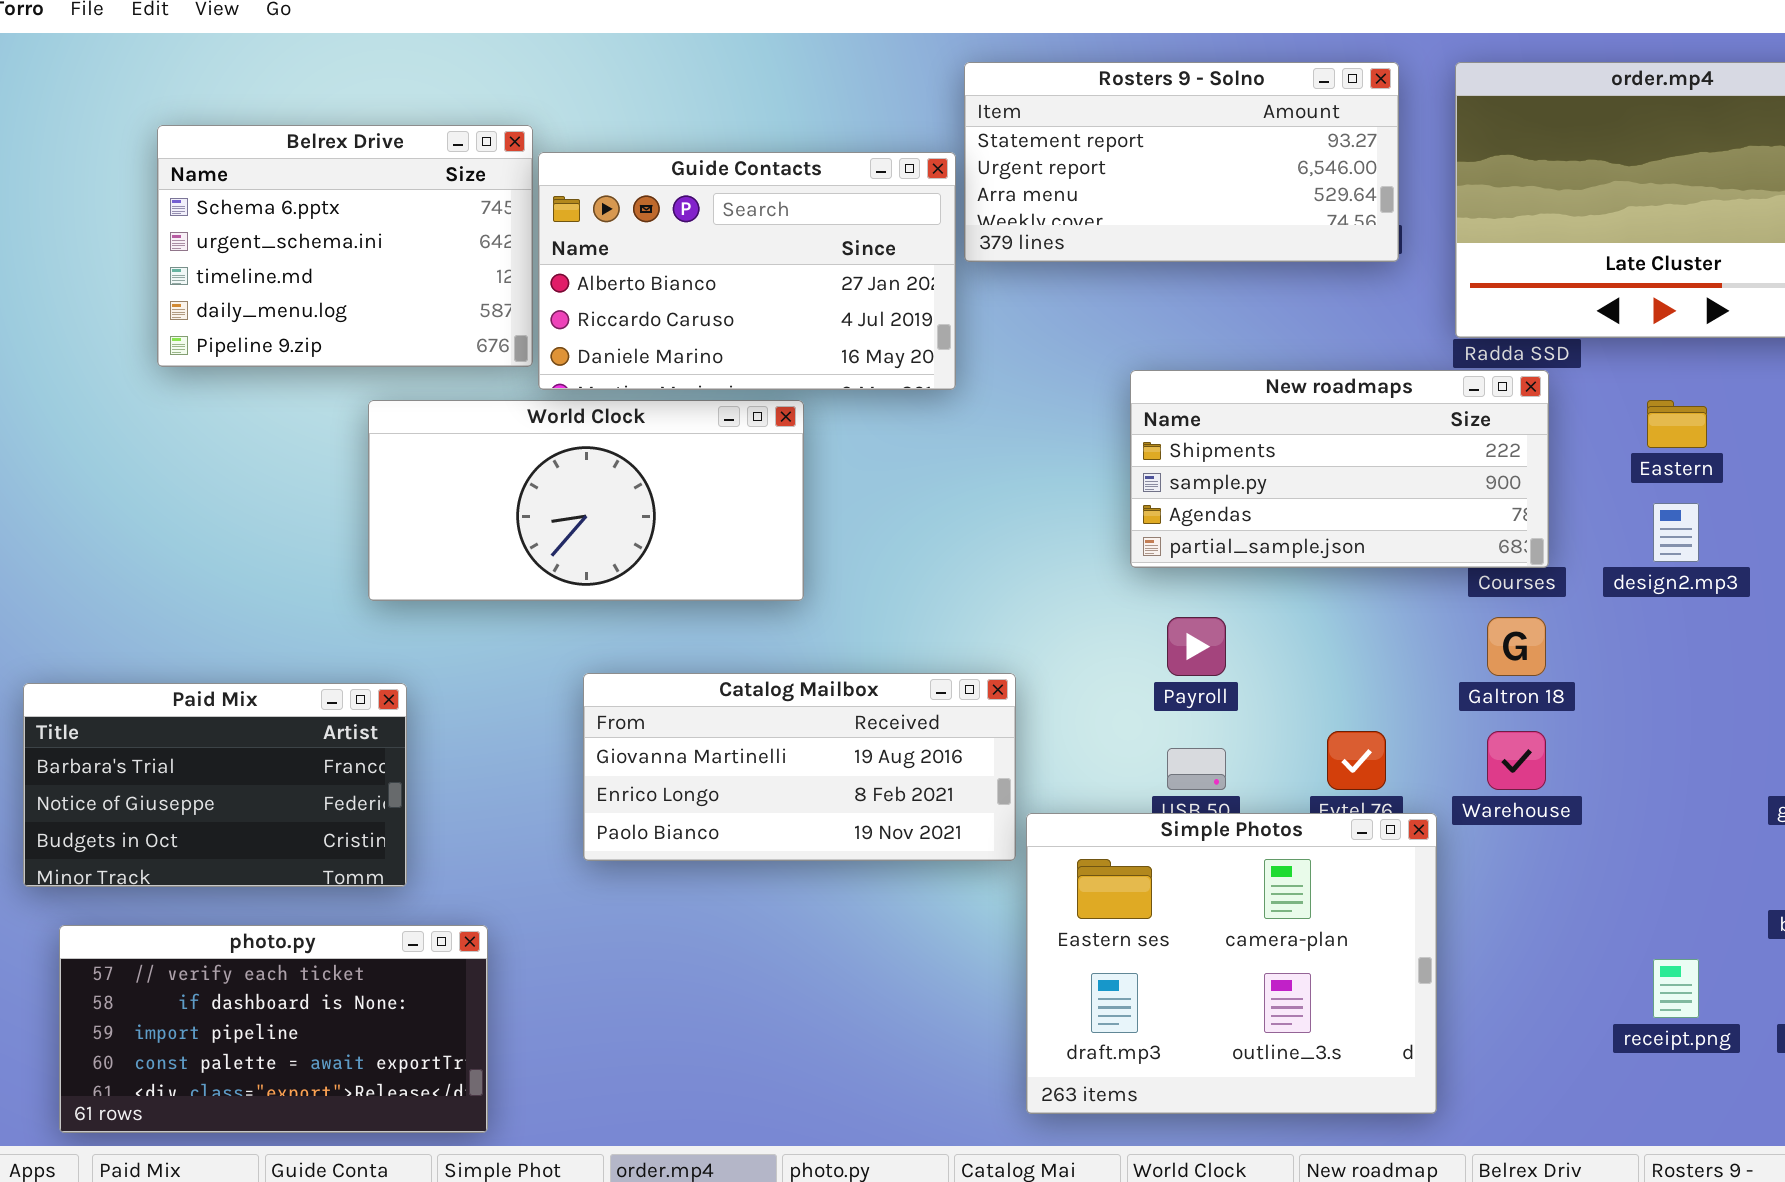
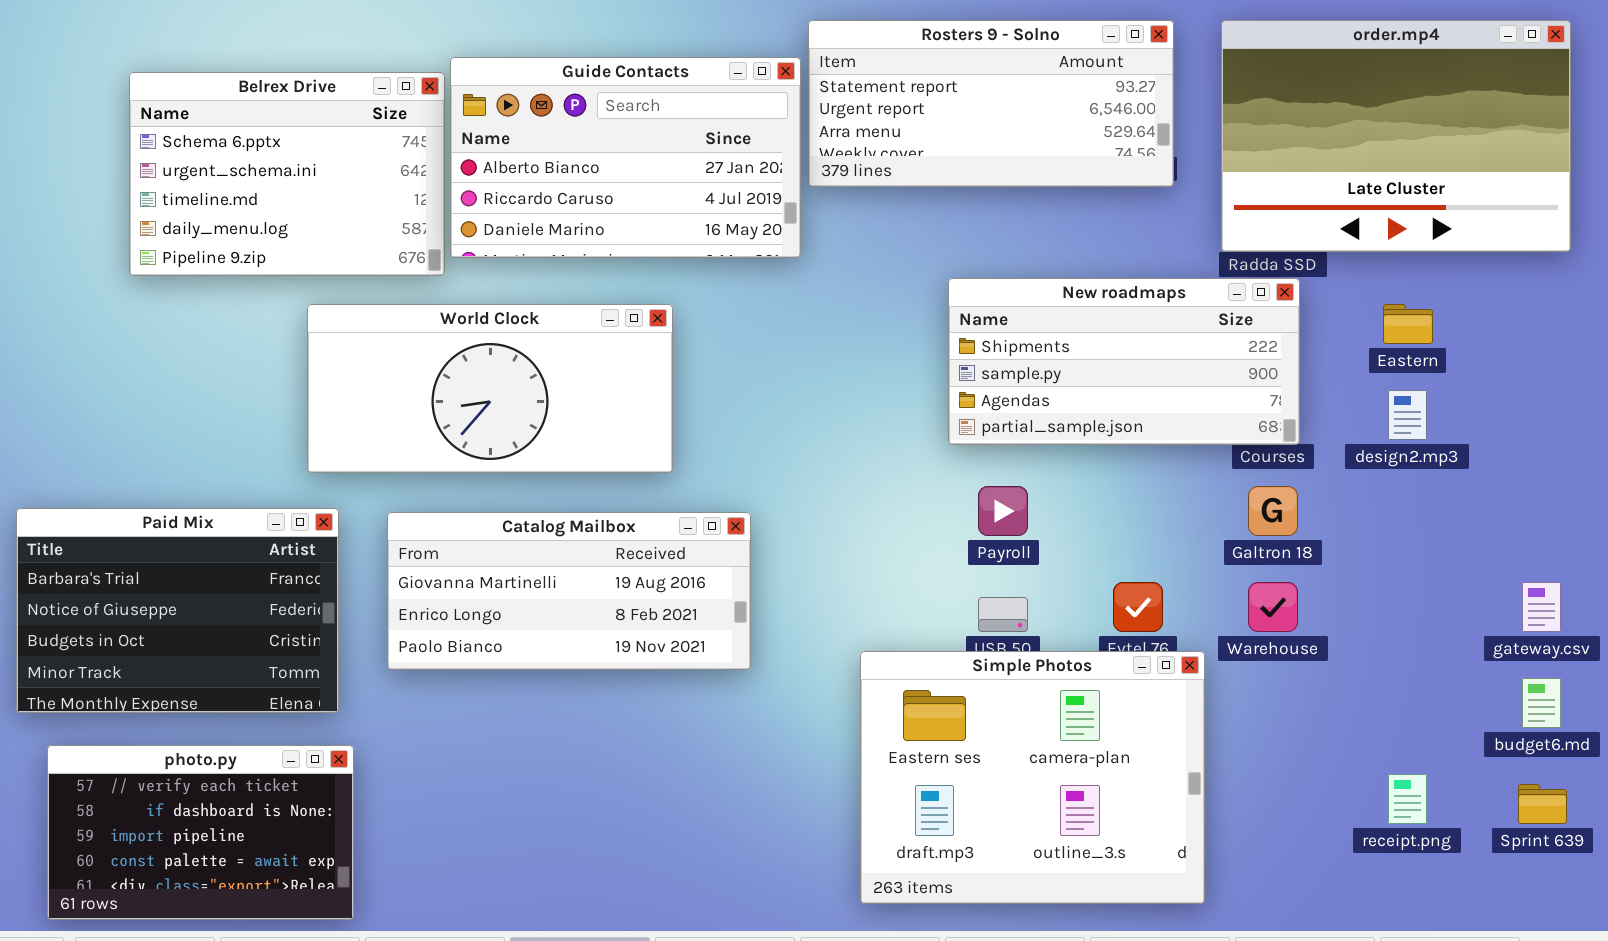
Guide Contacts: [538,152,956,390] -> [450,57,801,258], moved
Catalog Mailbox: [583,673,1016,861] -> [387,512,751,670], moved
Paid Mix: [23,683,407,887] -> [16,508,339,713], resized
photo.py: [59,925,488,1133] -> [47,745,354,920], resized

